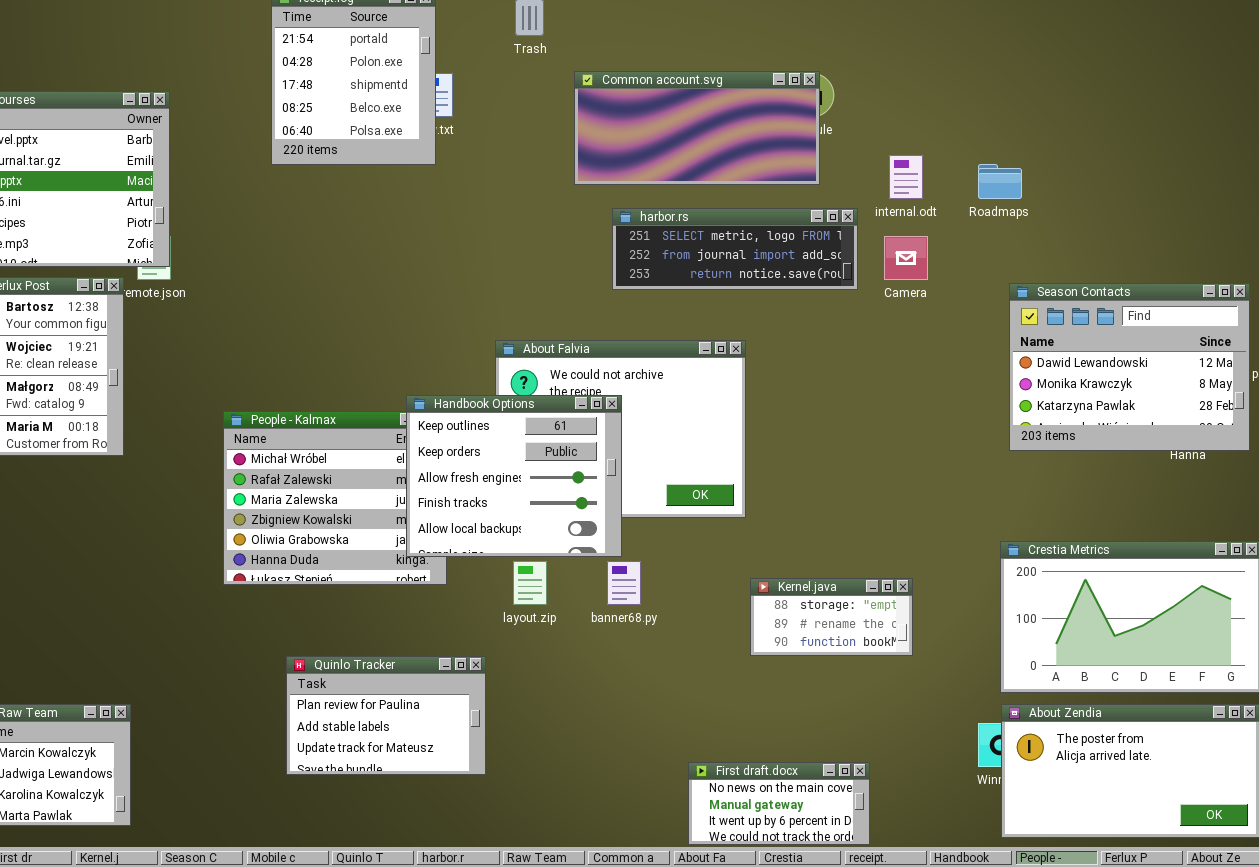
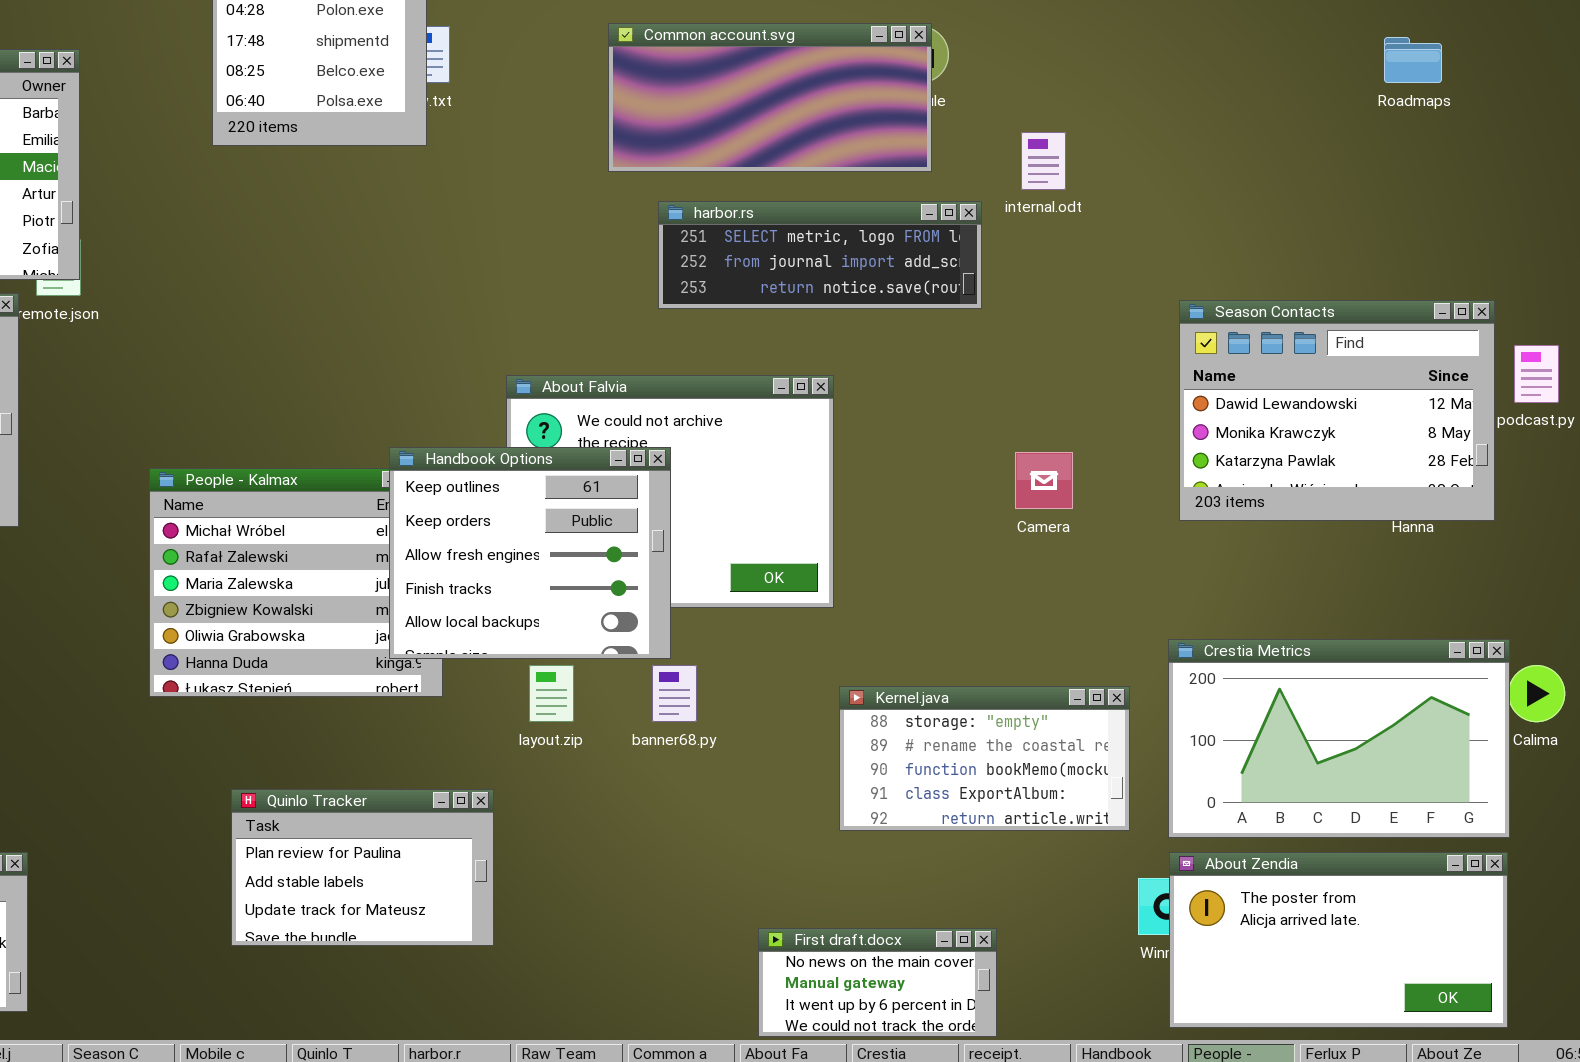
Roadmaps: [978,164,1022,199] -> [1384,37,1442,83], moved
Camera: [884,236,928,280] -> [1015,452,1073,509], moved
Kernel.java: [750,578,913,656] -> [839,686,1130,831], resized

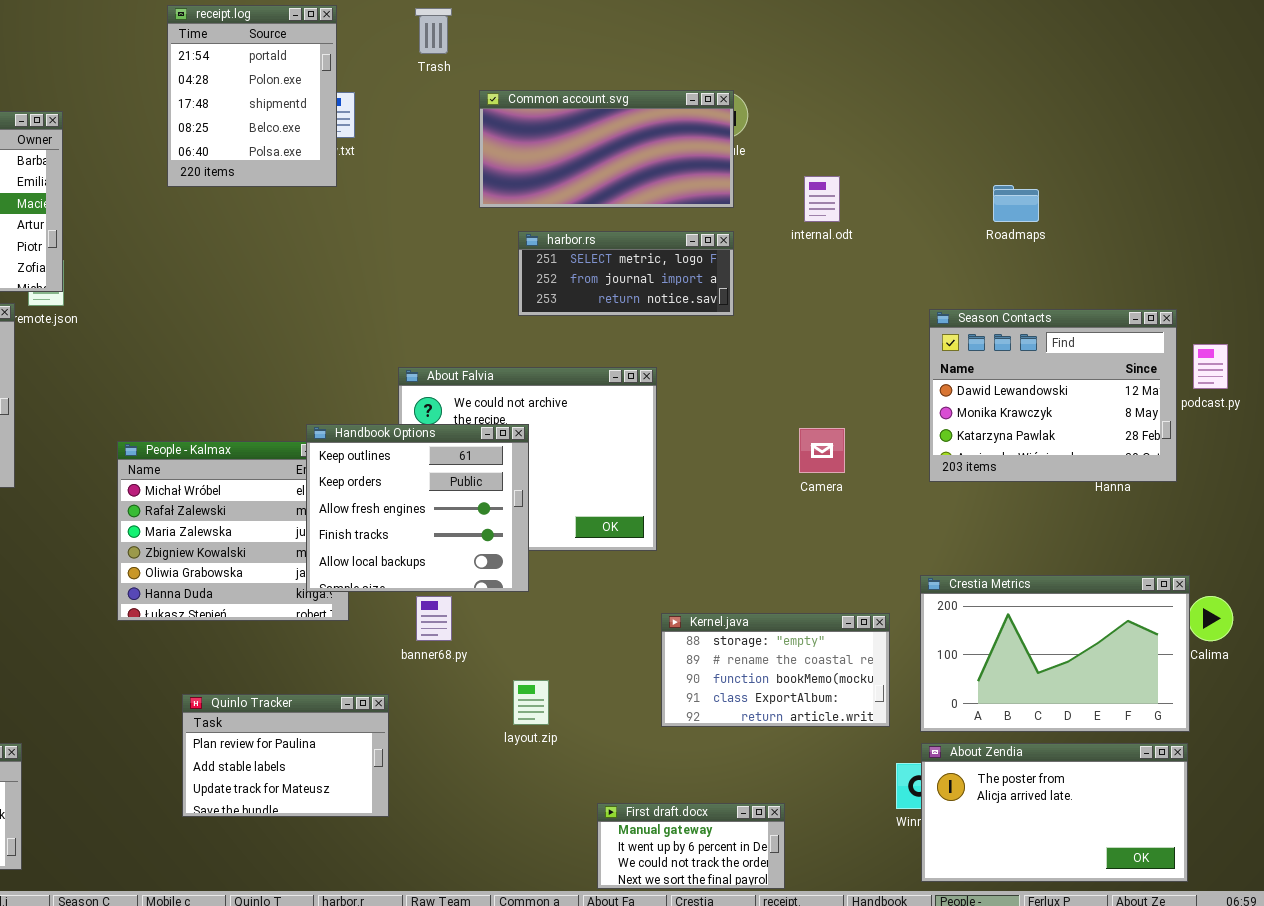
Roadmaps: [1384,37,1442,83] -> [993,185,1039,222], moved
harbor.rs: [658,201,982,309] -> [518,231,734,316], resized
layout.zip: [529,665,574,722] -> [513,680,549,725], moved
banner68.py: [652,665,697,722] -> [416,596,452,641], moved
First draft.docx: [758,928,997,1037] -> [597,803,785,889], scrolled down 1 row

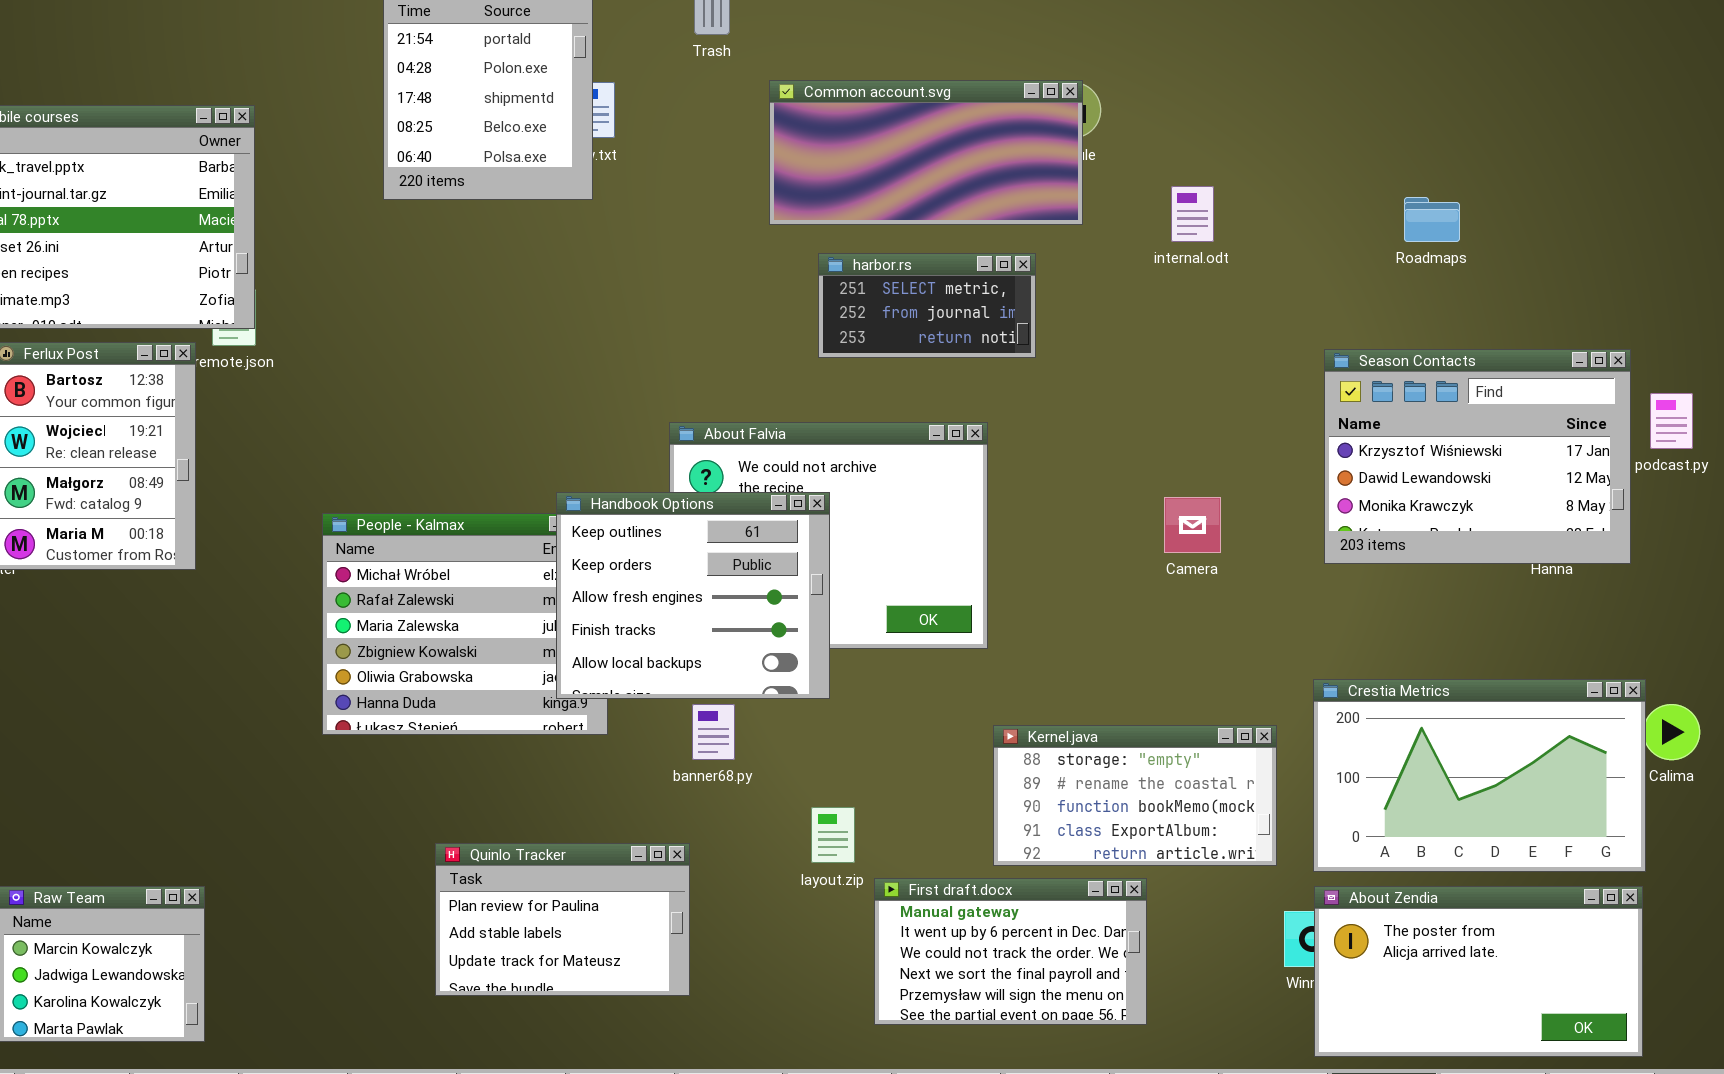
harbor.rs: [518,231,734,316] -> [818,253,1036,358], resized
Season Contacts: [929,309,1177,482] -> [1324,349,1631,564], scrolled up 1 row
Quinlo Tracker: [182,694,389,817] -> [435,843,690,996], moved
First draft.docx: [597,803,785,889] -> [874,878,1147,1025], moved, resized

